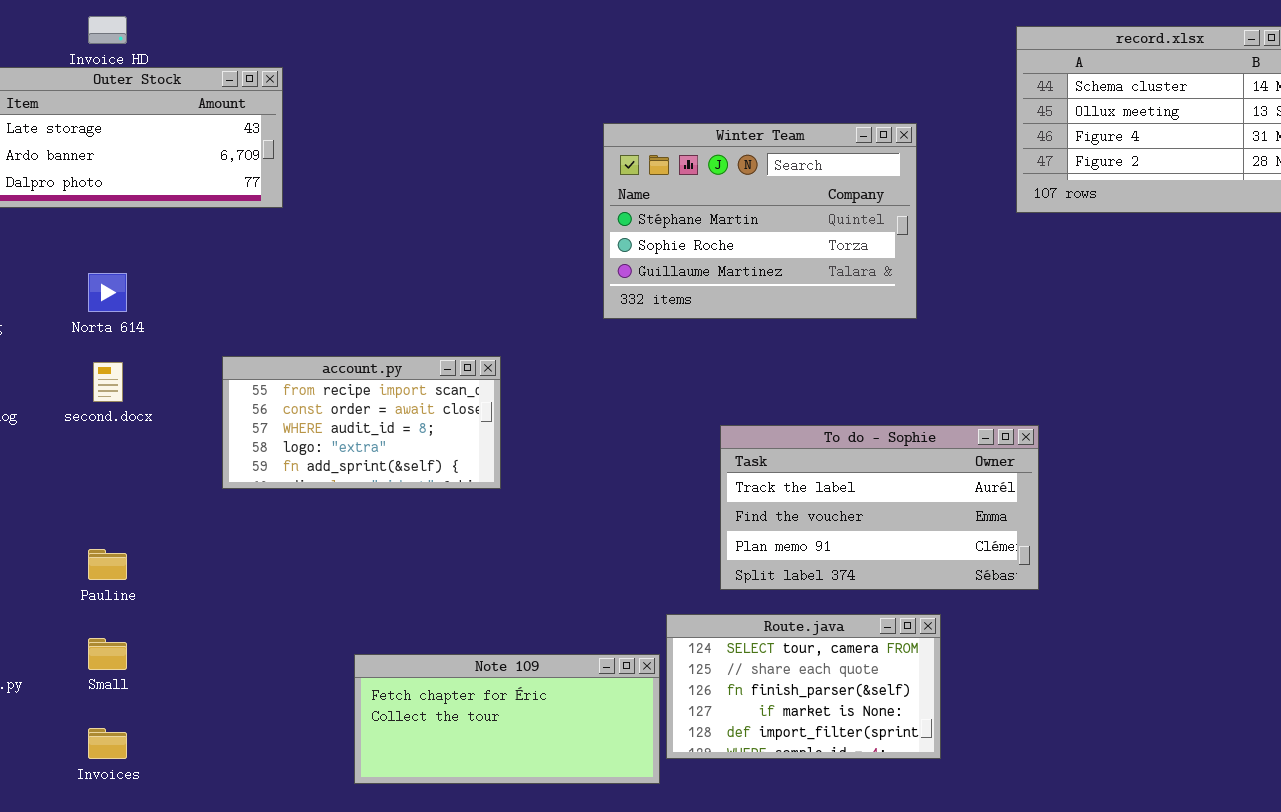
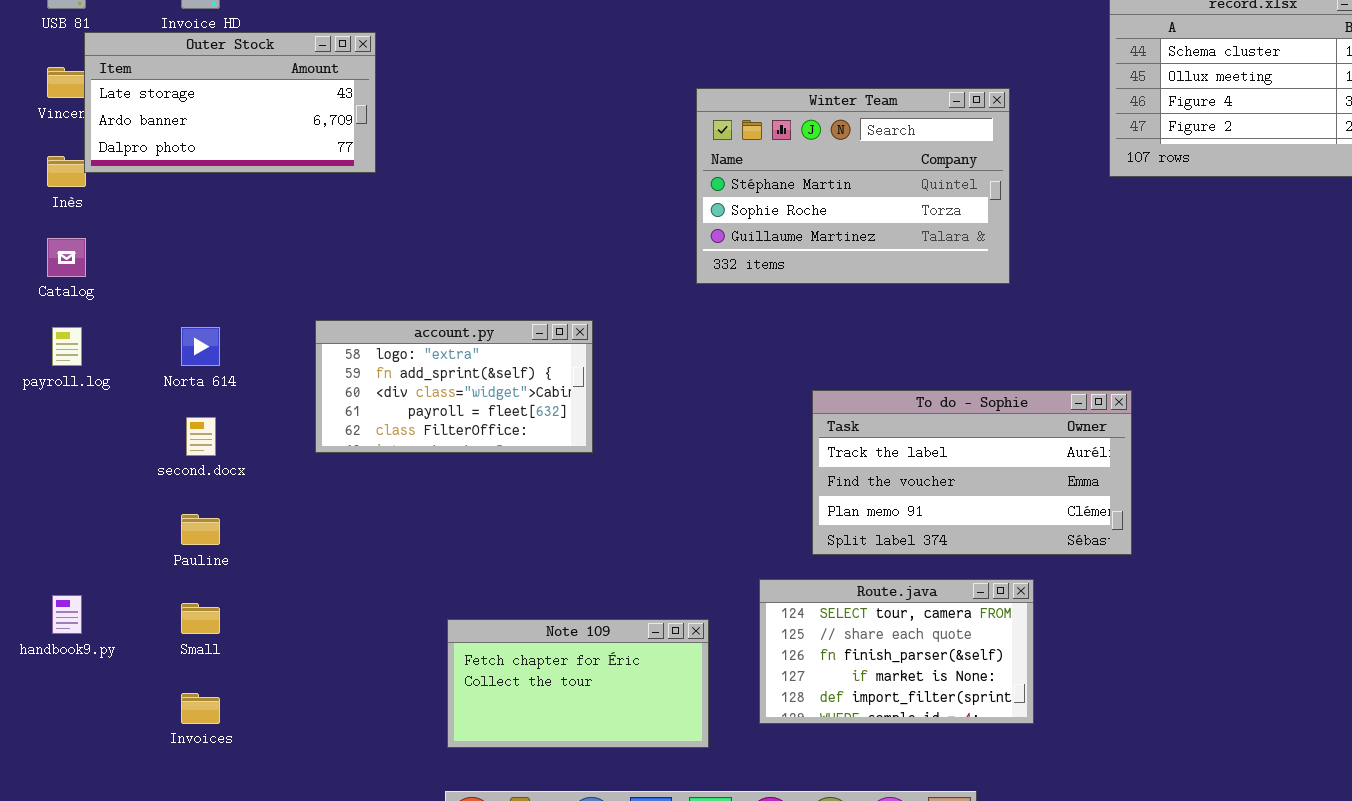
Norta 614: [88,273,127,312] -> [181,327,220,366], moved
account.py: [222,356,501,489] -> [315,320,593,453], scrolled down 3 rows
second.docx: [93,362,123,402] -> [186,417,216,456], moved
Note 109: [354,654,660,784] -> [447,619,709,748], resized

